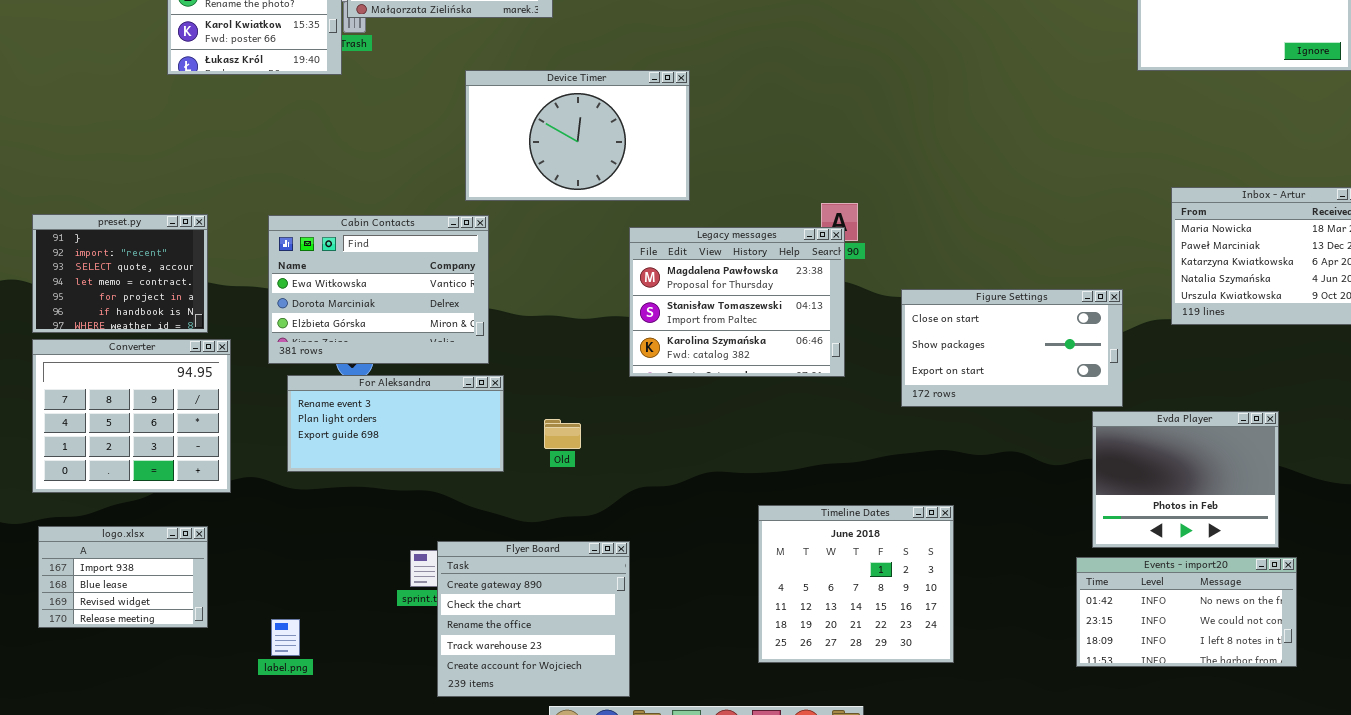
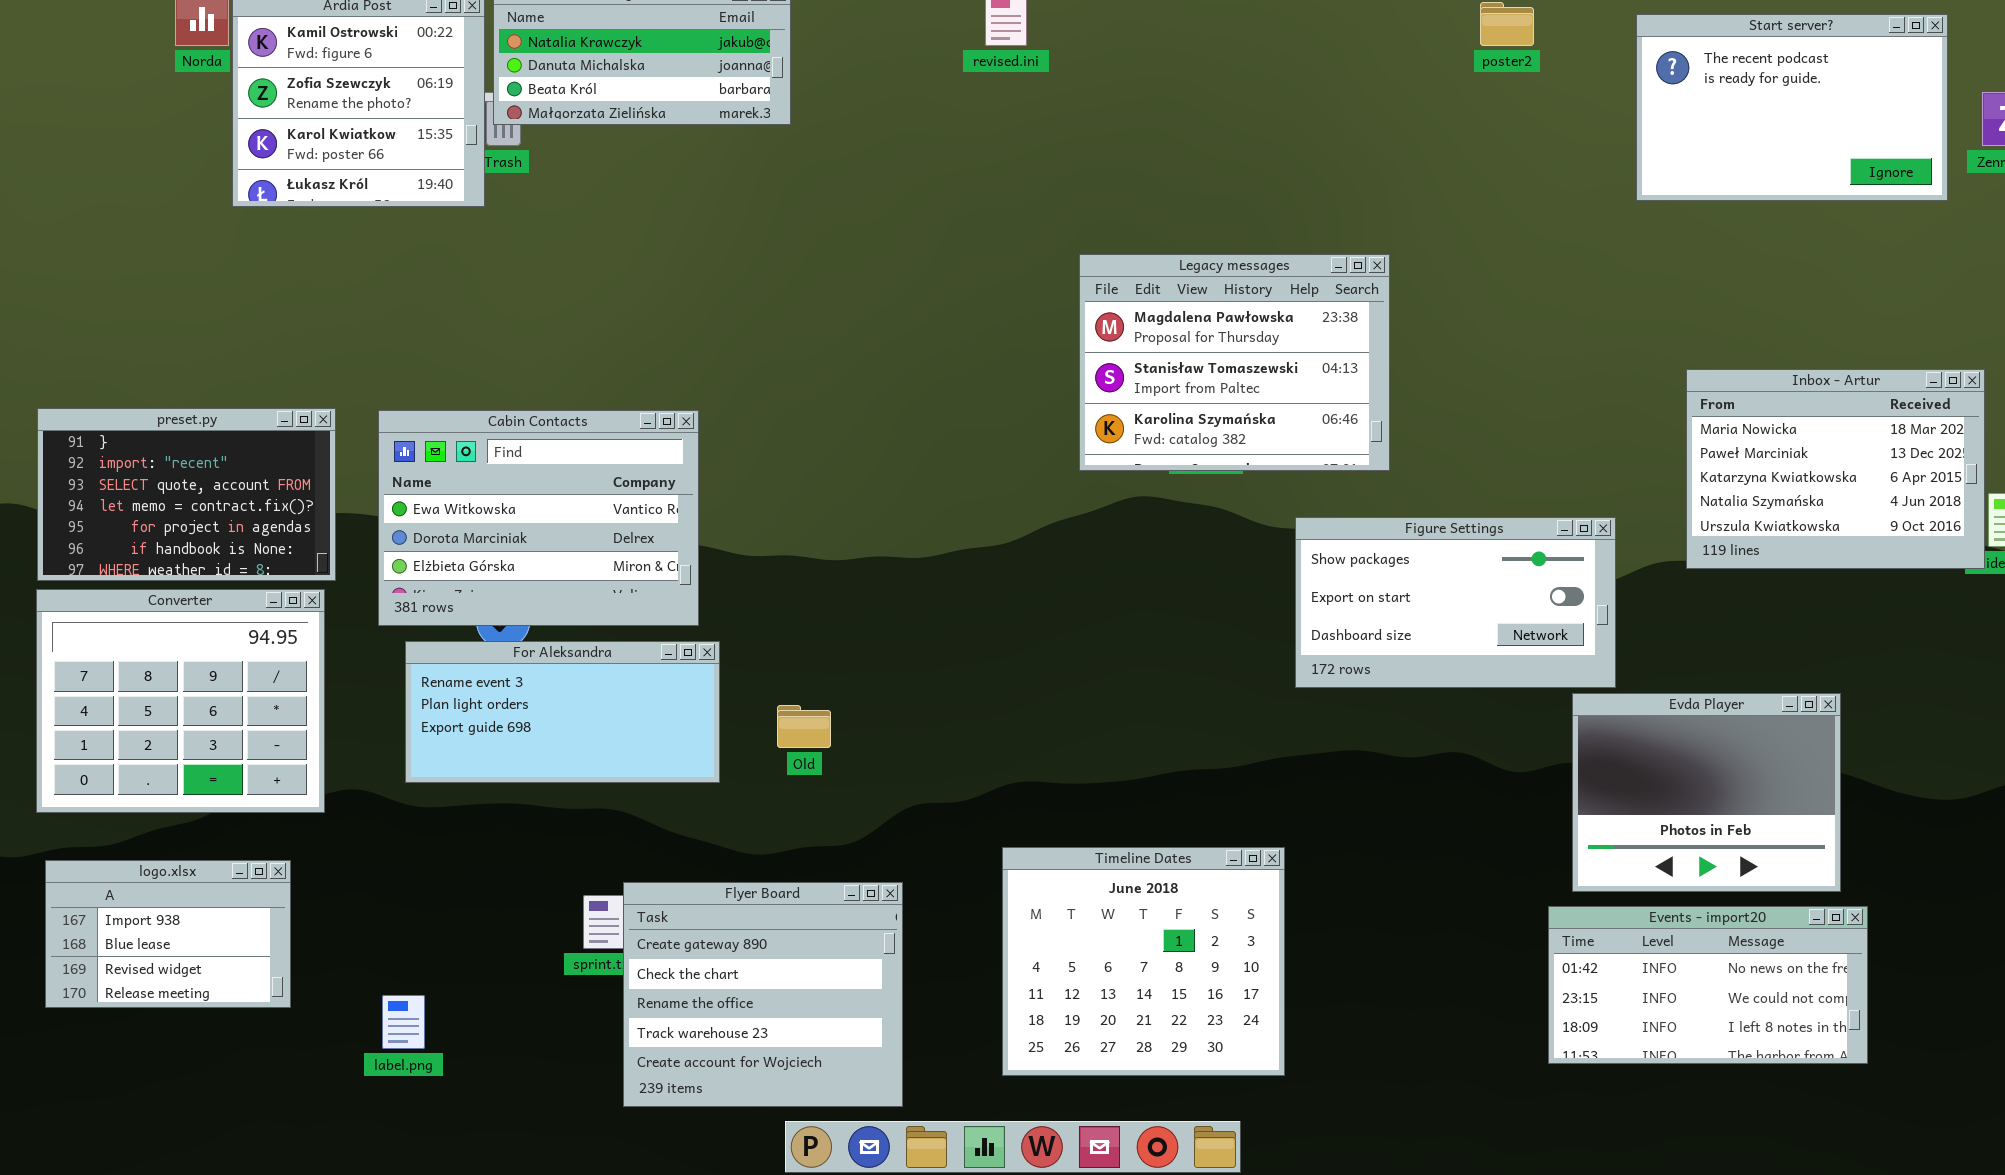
Device Timer: [465,70,690,201] -> none, closed
preset.py: [32,214,208,333] -> [37,408,336,581], resized
Legacy messages: [629,227,845,377] -> [1079,254,1390,471], moved
Figure Settings: [901,289,1123,407] -> [1295,517,1616,688], scrolled down 1 row
Timeline Dates: [758,505,954,663] -> [1002,847,1285,1076], moved

